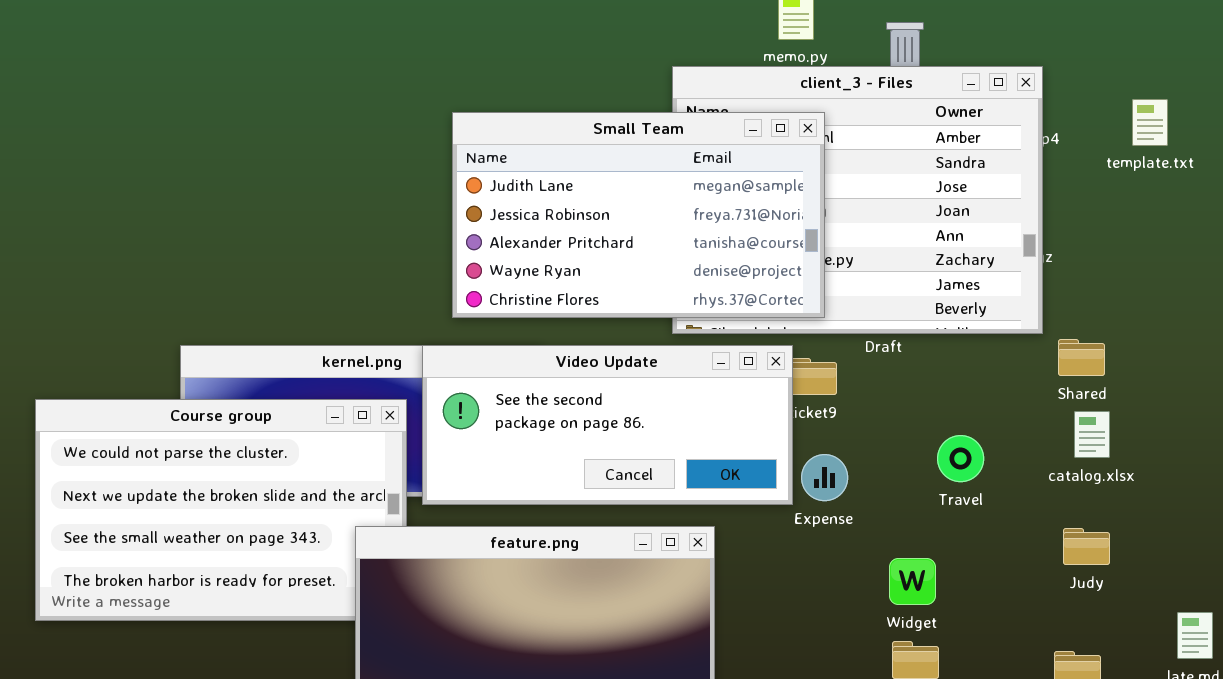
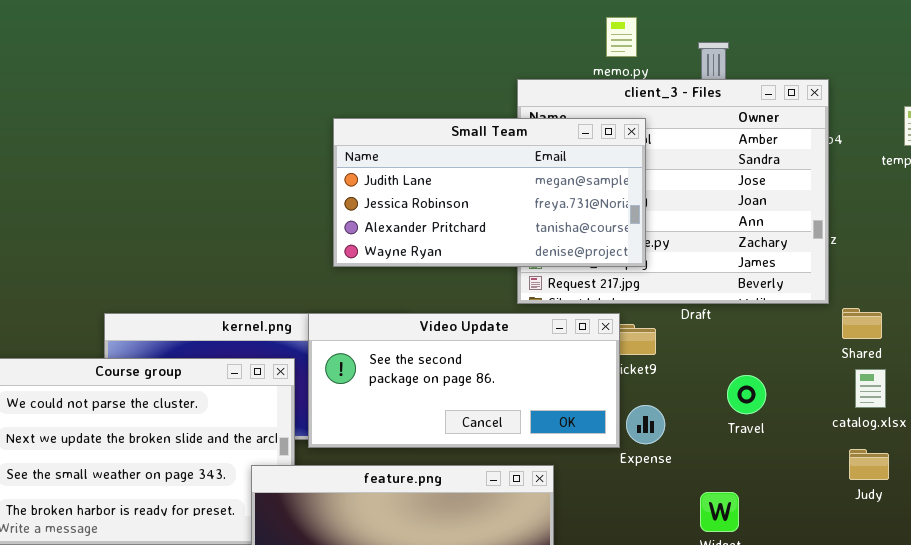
Small Team: [452,112,825,318] -> [333,118,646,267], resized
Travel: [937,435,984,482] -> [727,375,766,414], moved
Judy: [1063,528,1110,565] -> [849,449,889,480], moved

